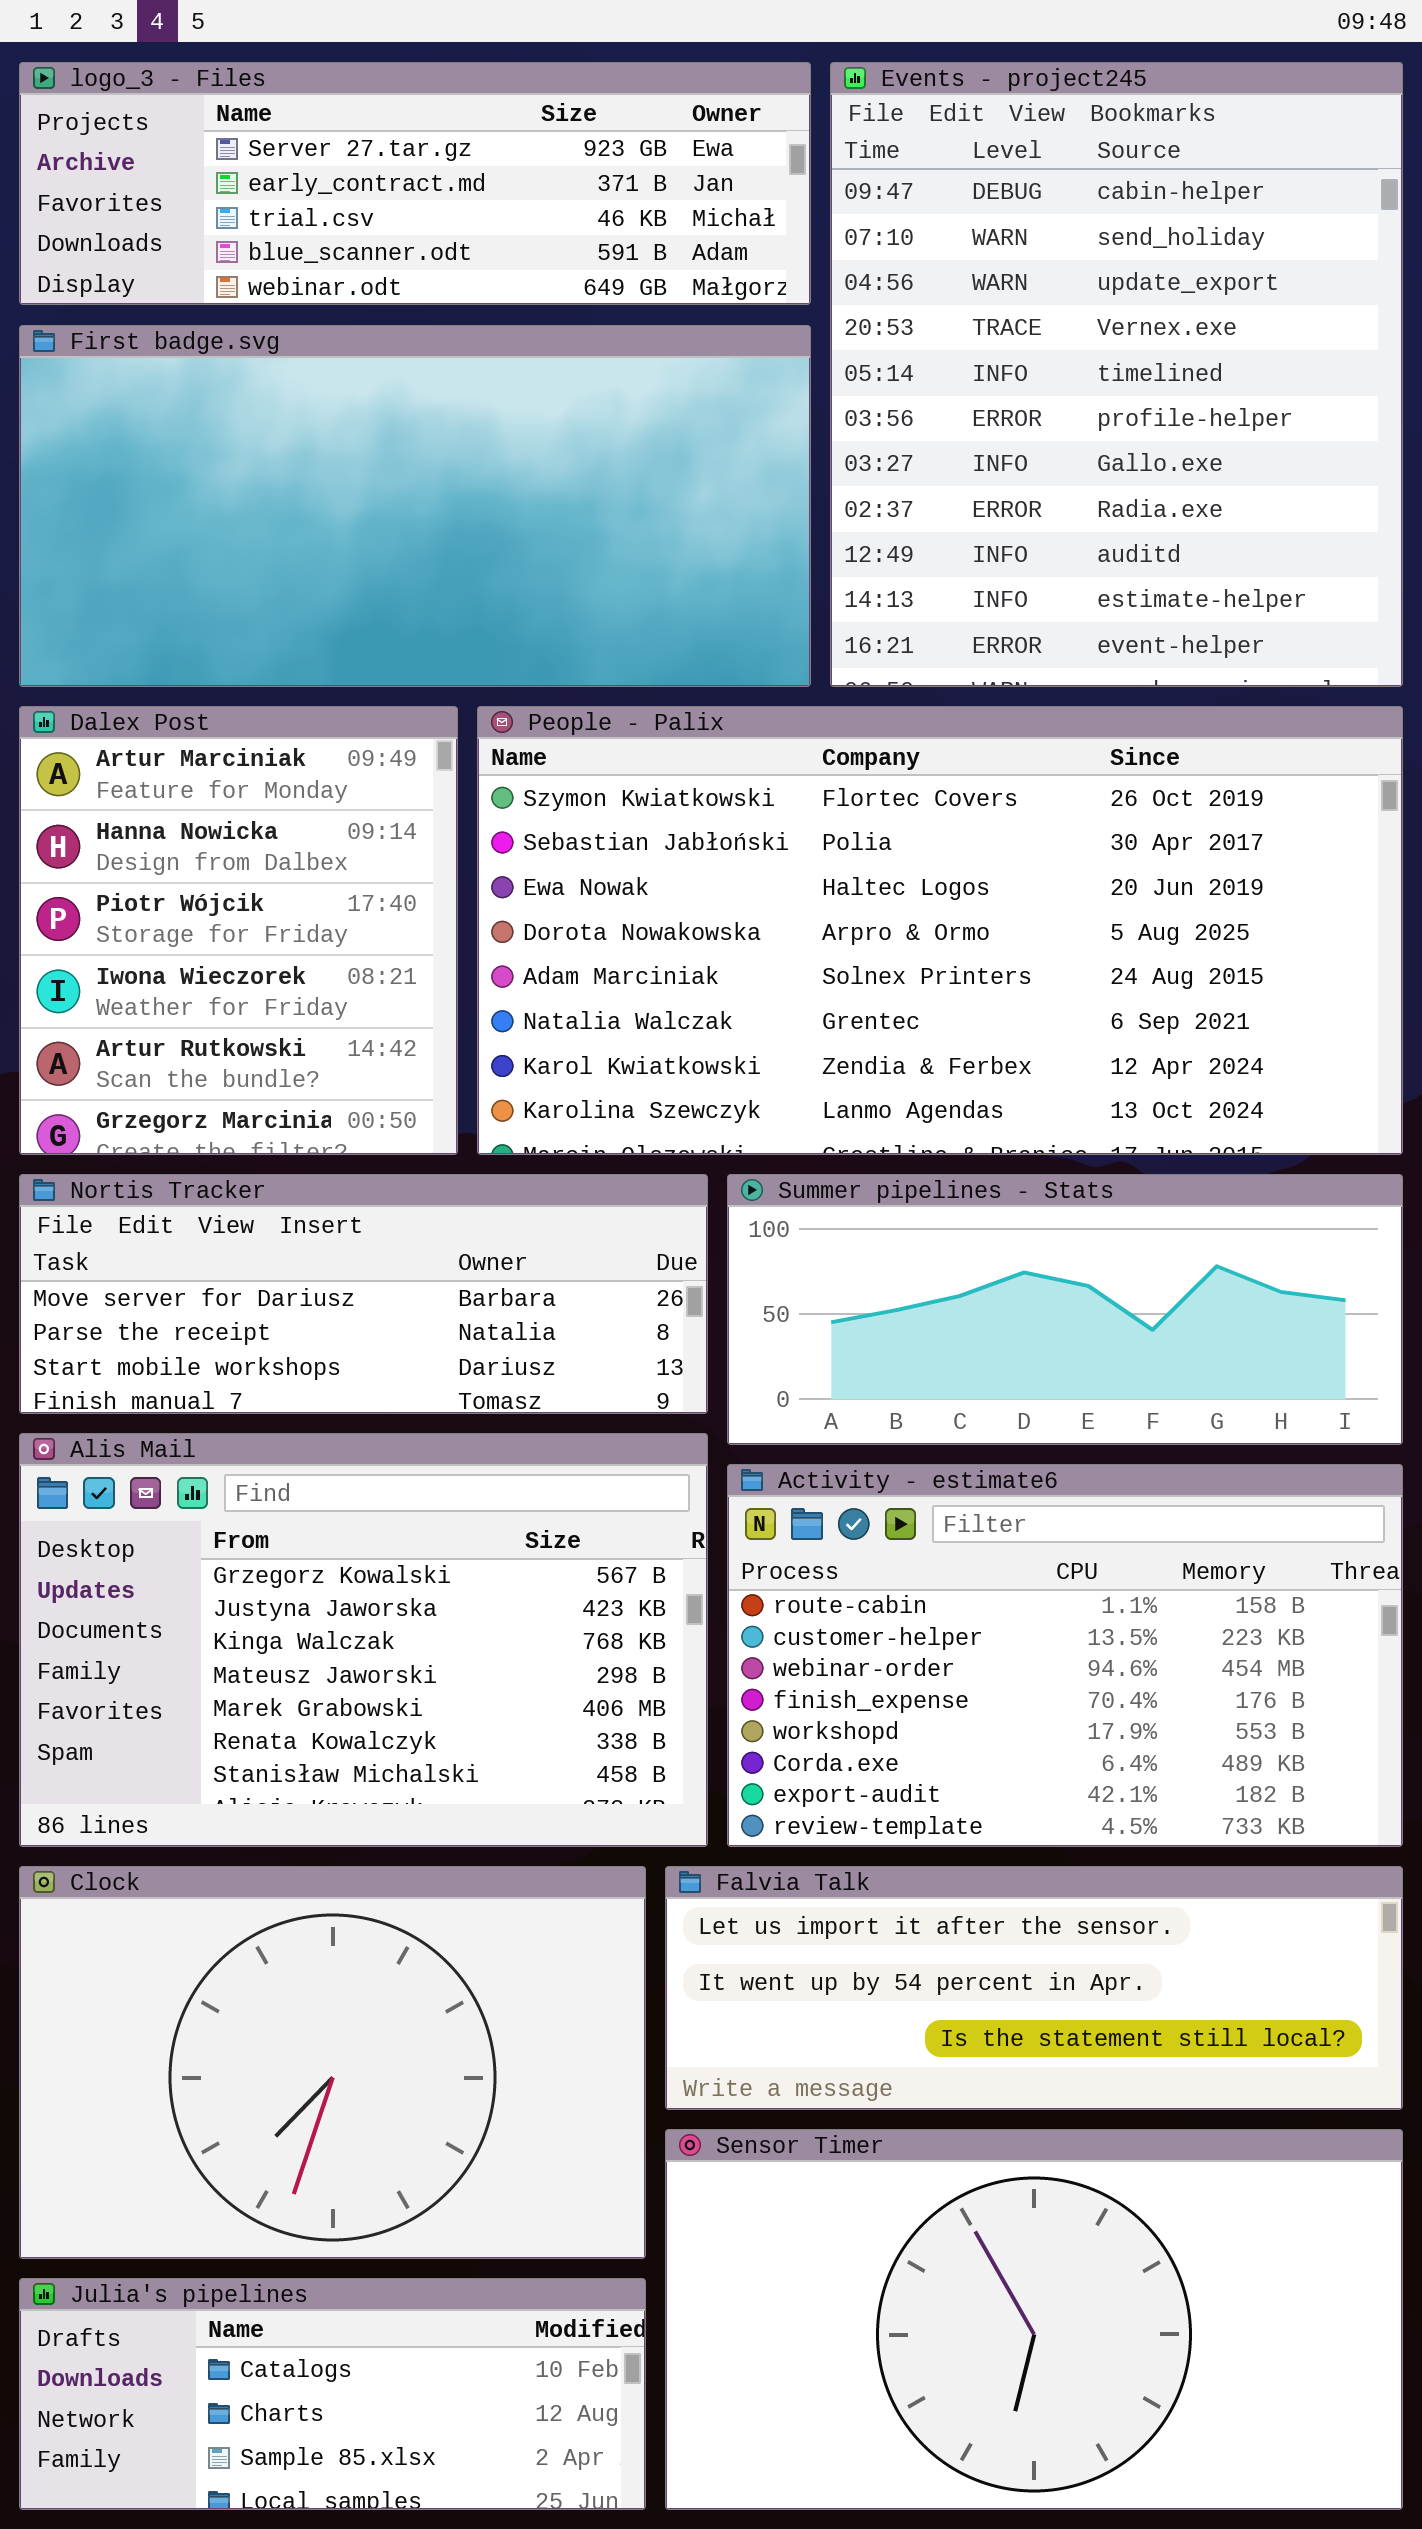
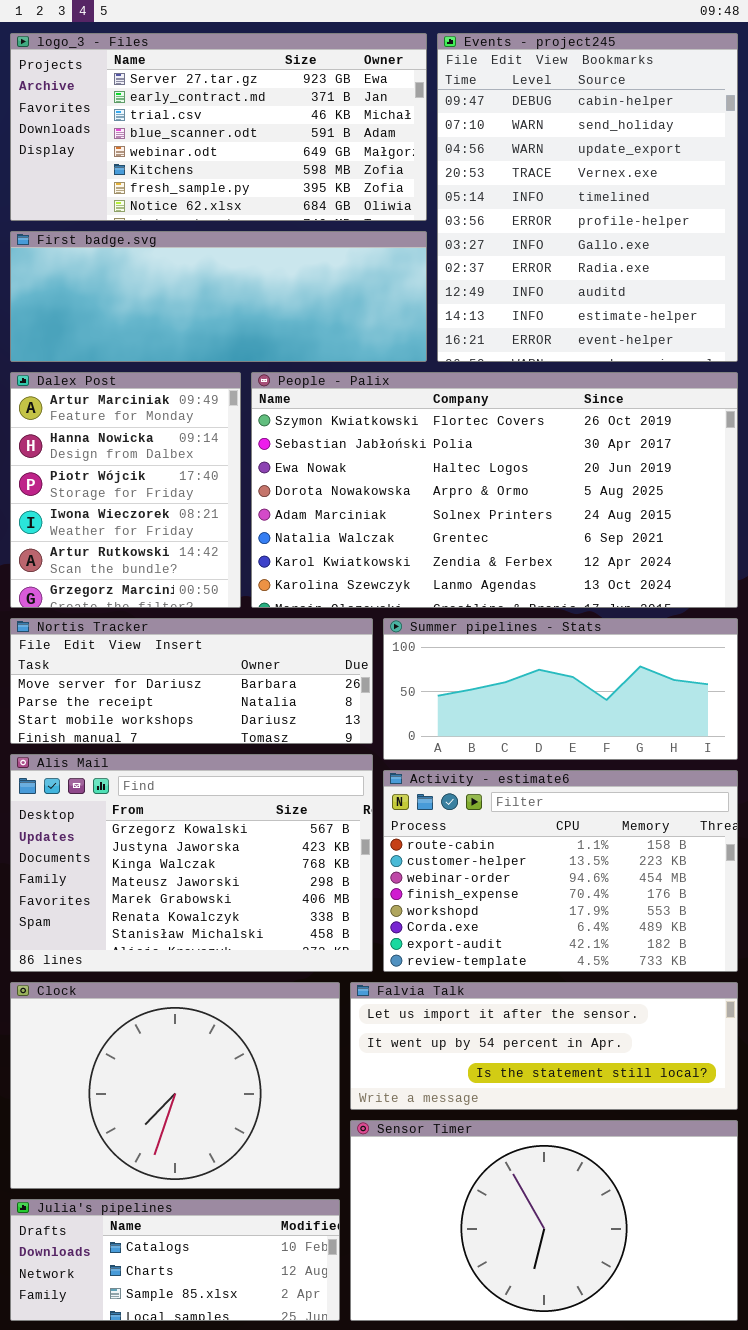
logo_3 - Files: [19,62,811,305] -> [10,33,427,221], resized
First badge.svg: [19,325,811,687] -> [10,231,427,362], resized

